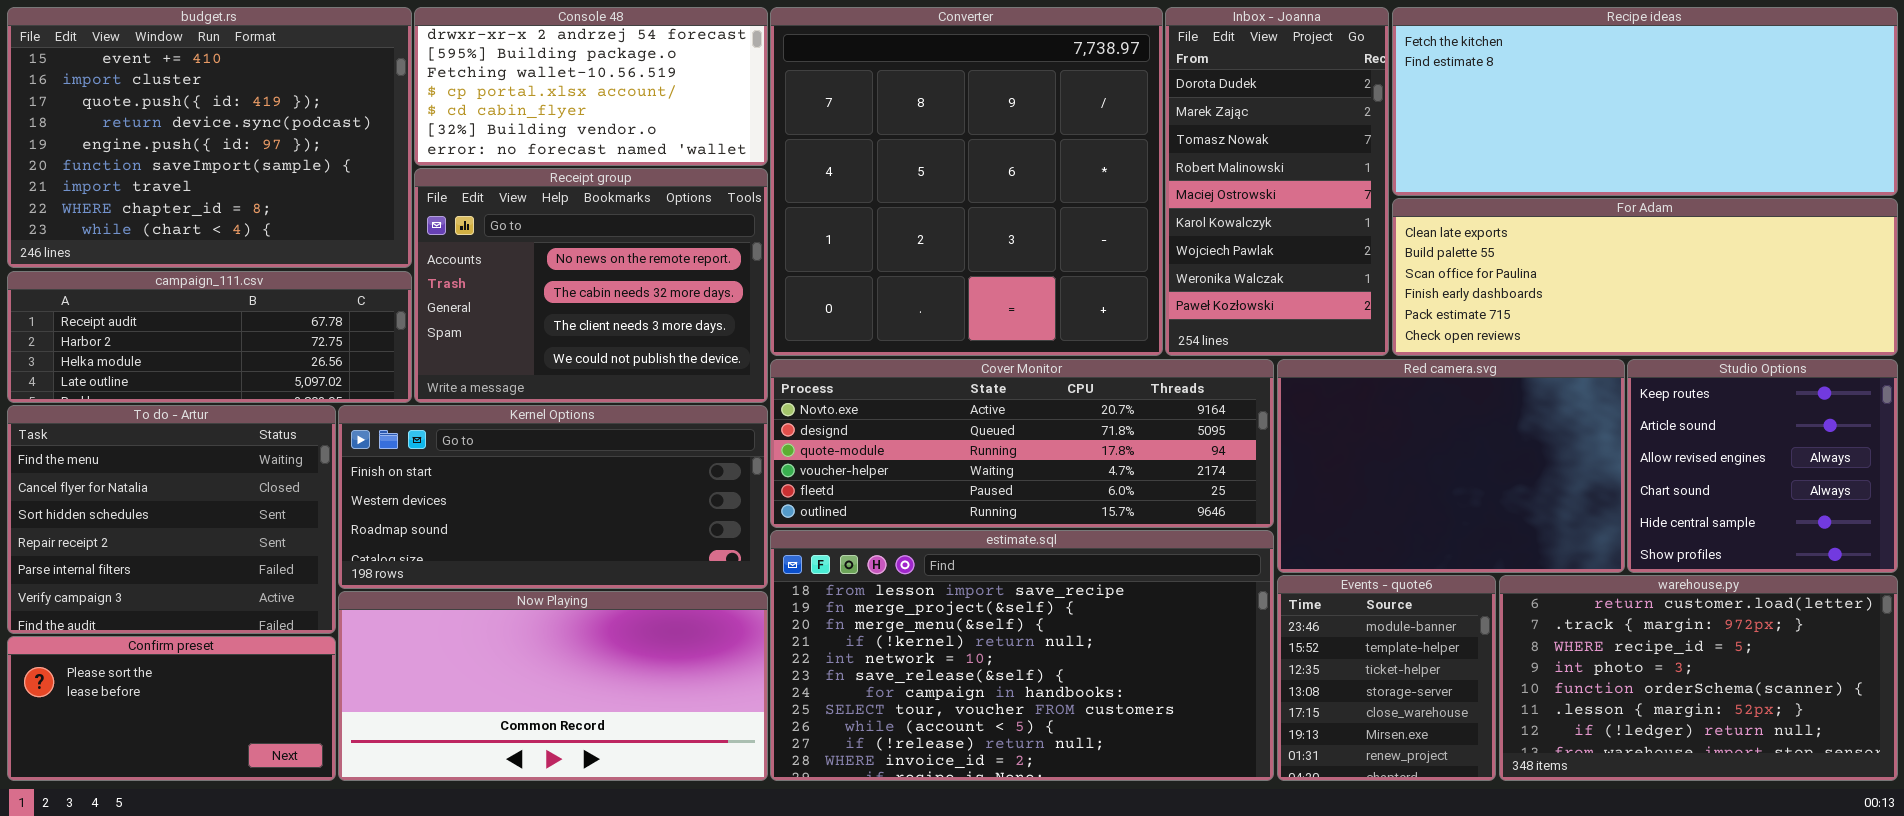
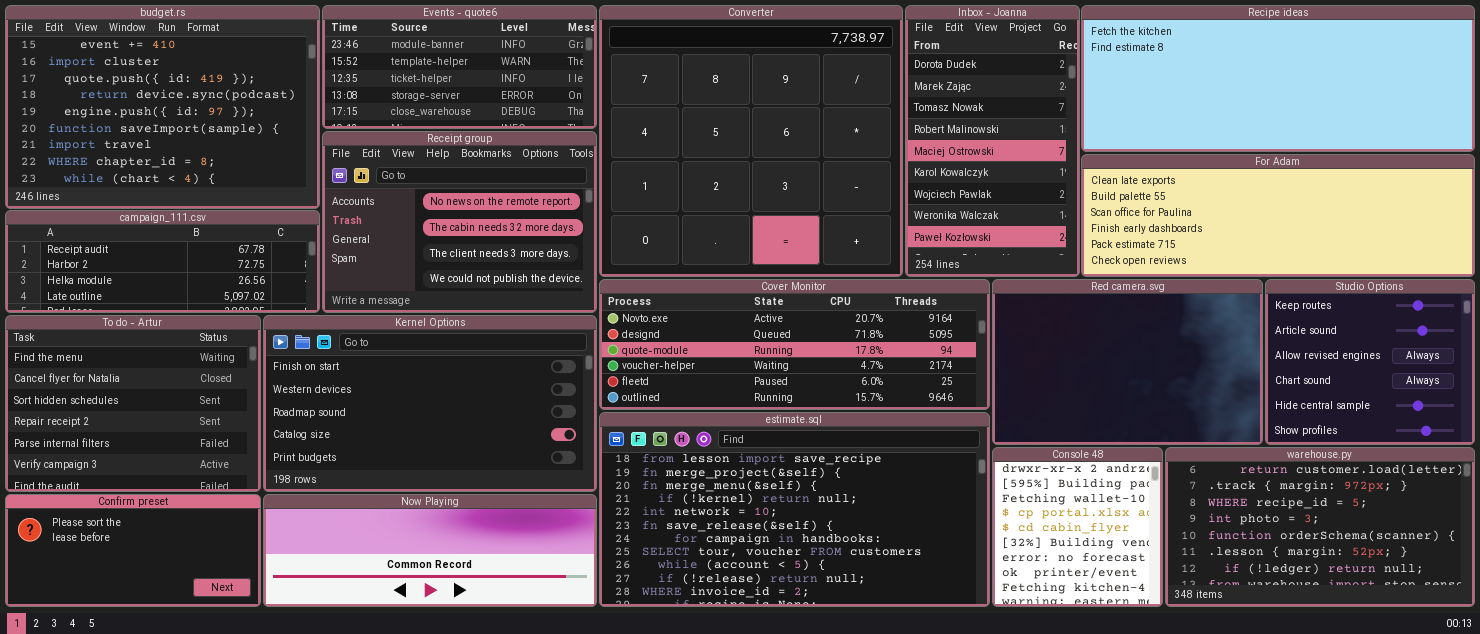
Console 48: [414,7,768,166] -> [992,447,1163,607], moved, resized
Kernel Options: [338,405,768,589] -> [263,315,597,492], resized
Events - quote6: [1277,575,1496,781] -> [322,5,597,129], moved, resized
Now Playing: [338,591,768,781] -> [263,494,597,607], resized

